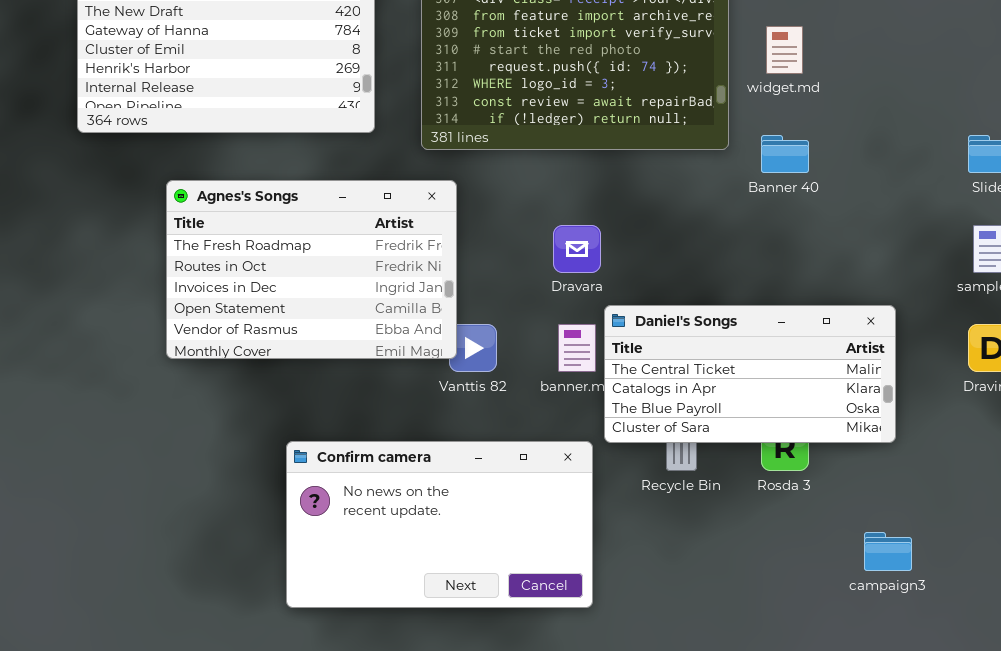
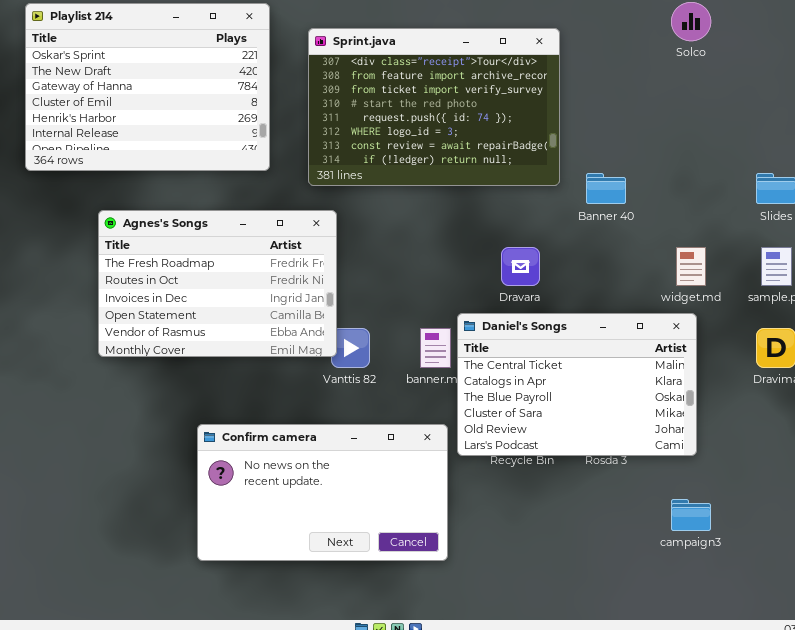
widget.md: [766,26,803,74] -> [676,247,706,286], moved
Dravara: [553,225,601,273] -> [501,247,540,286], moved
Daniel's Songs: [604,305,896,443] -> [457,313,697,456], resized

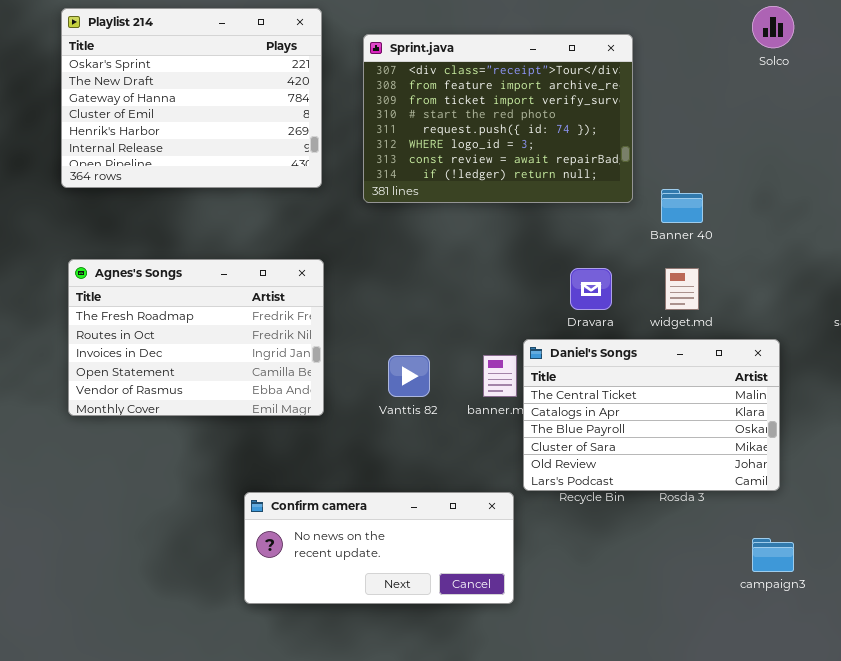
Agnes's Songs: [98,210,337,357] -> [68,259,324,416], moved
widget.md: [676,247,706,286] -> [665,268,699,310], moved
Confirm camera: [197,424,448,561] -> [244,492,514,604], resized

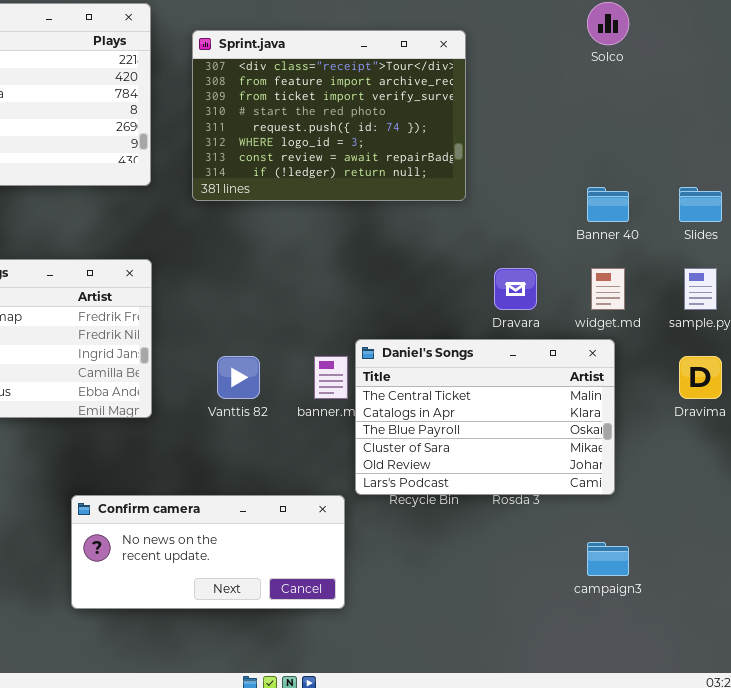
Banner 40: [661,189,703,223] -> [587,187,629,222], moved
Dravara: [570,268,612,310] -> [494,268,537,310], moved
widget.md: [665,268,699,310] -> [591,268,625,310], moved

